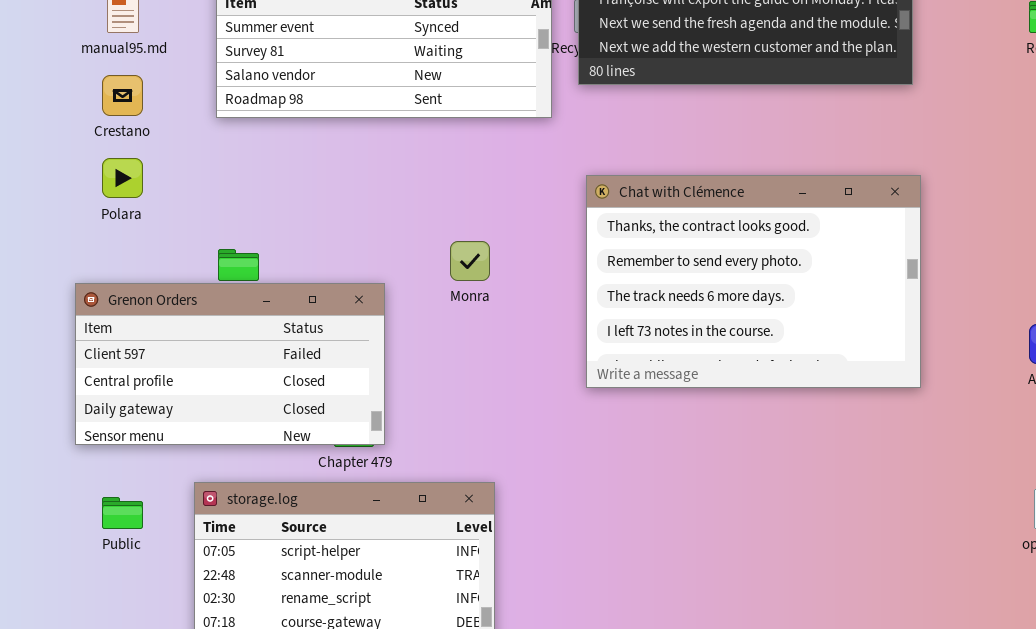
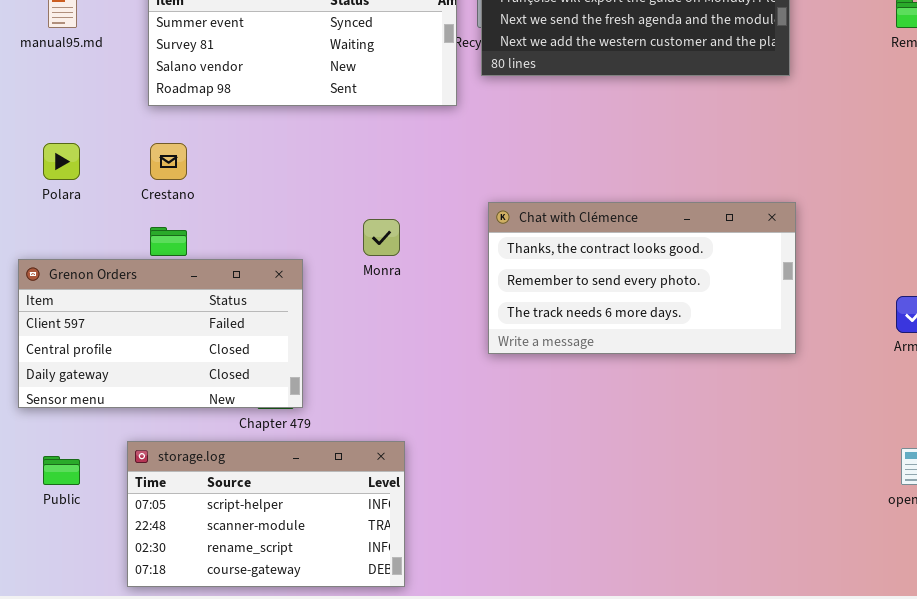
Crestano: [102,75,143,116] -> [150,143,187,180], moved
Chat with Clémence: [586,175,921,388] -> [488,202,796,354], resized

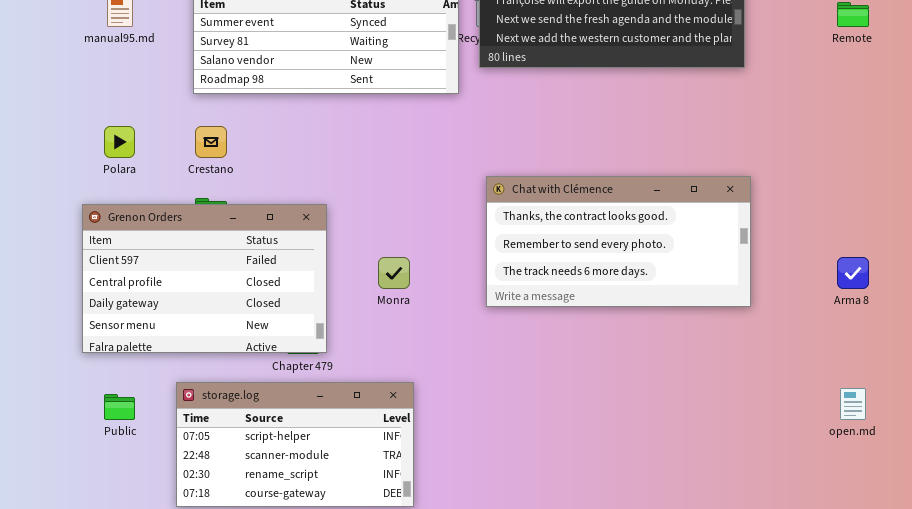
Monra: [363,219,400,256] -> [378,257,410,289], moved
Grenon Orders: [18,259,303,408] -> [82,204,327,353], resized

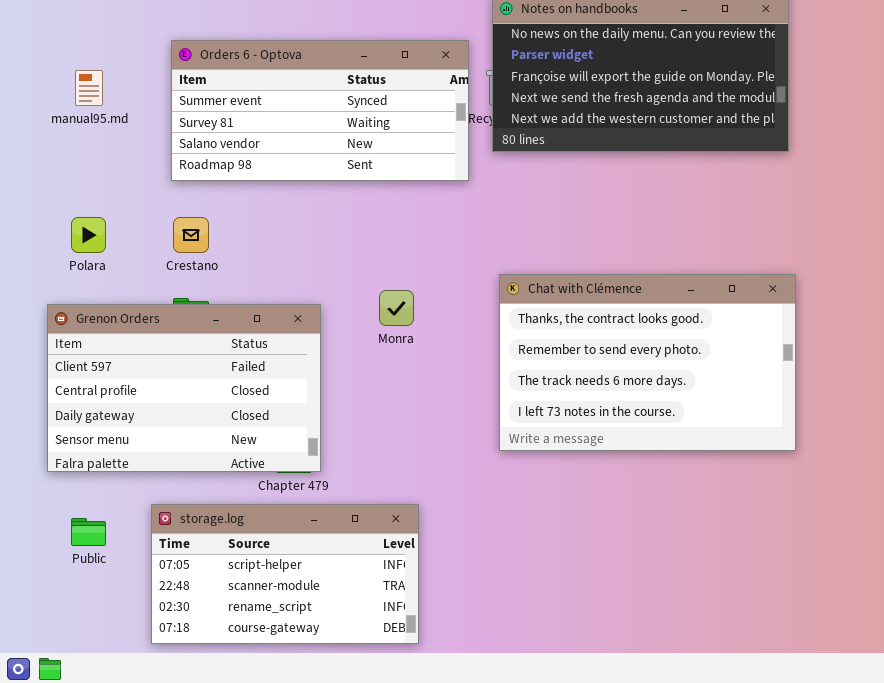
Chat with Clémence: [486,176,751,307] -> [499,274,796,451], resized
Monra: [378,257,410,289] -> [379,290,414,326], moved

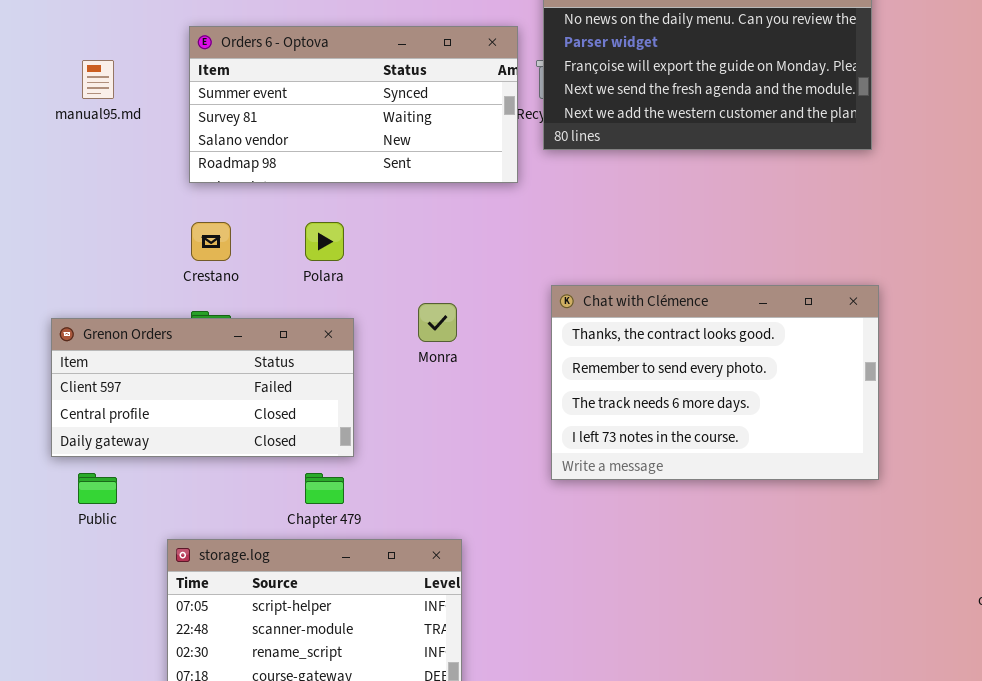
Polara: [71,217,106,253] -> [305,222,344,261], moved
Grenon Orders: [47,304,321,472] -> [51,318,354,457], resized
Public: [71,518,106,546] -> [78,473,117,504], moved

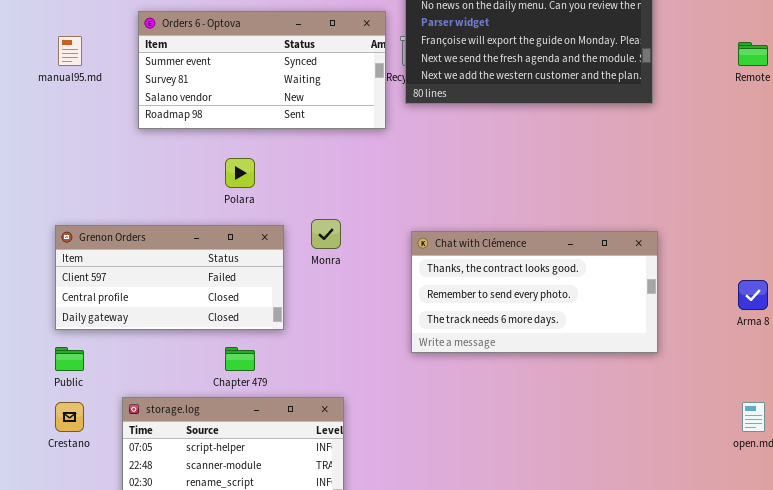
Crestano: [191,222,231,261] -> [55,402,84,432], moved
Chat with Clémence: [551,285,879,480] -> [411,231,658,353], resized
Grenon Orders: [51,318,354,457] -> [55,225,284,330], moved

